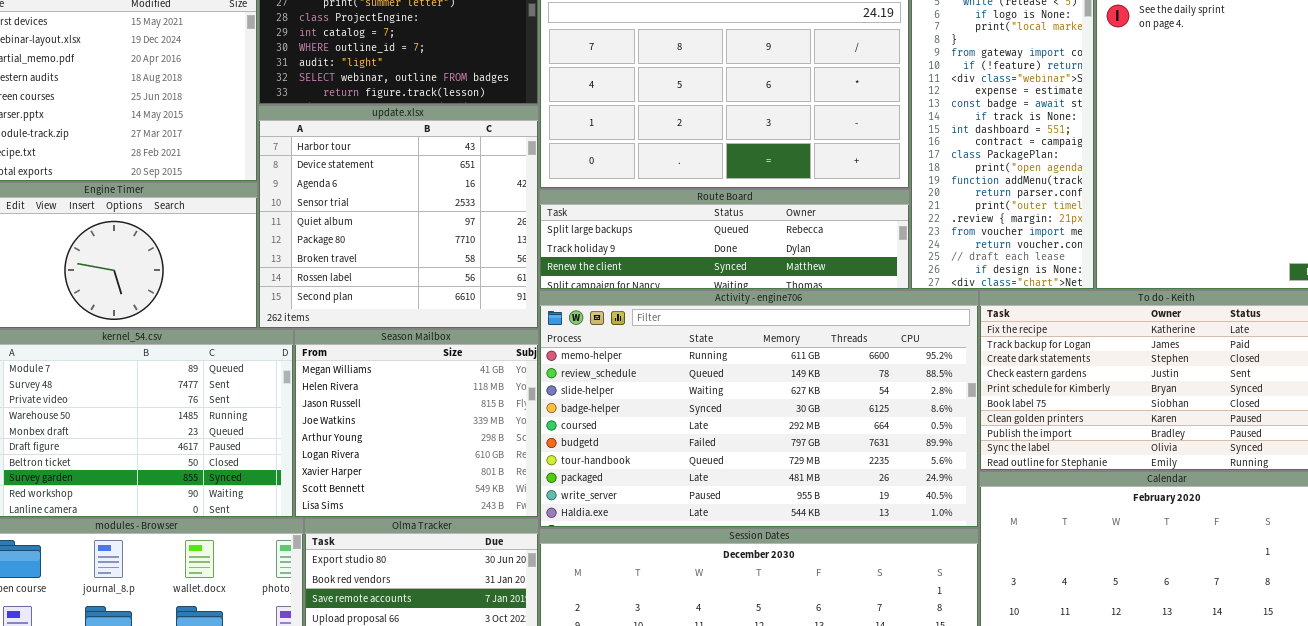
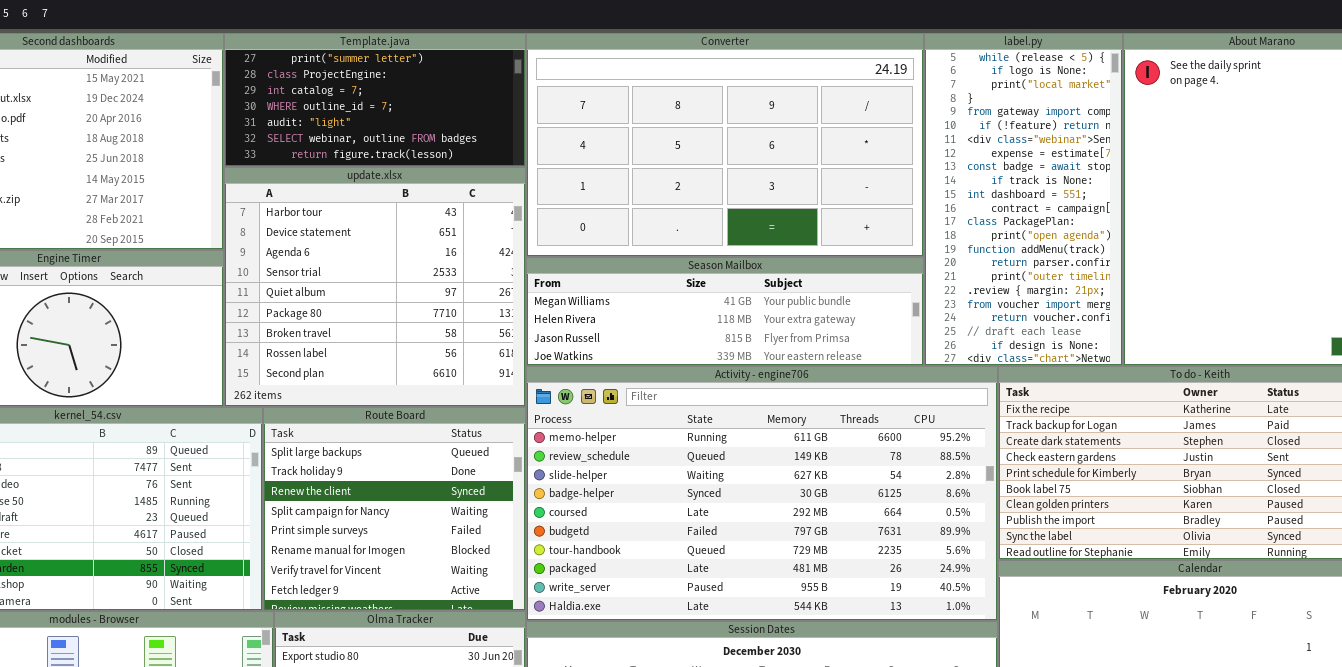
Route Board: [539,189,910,290] -> [263,407,526,611], moved, resized
Season Mailbox: [294,329,539,518] -> [526,257,924,366], moved, resized

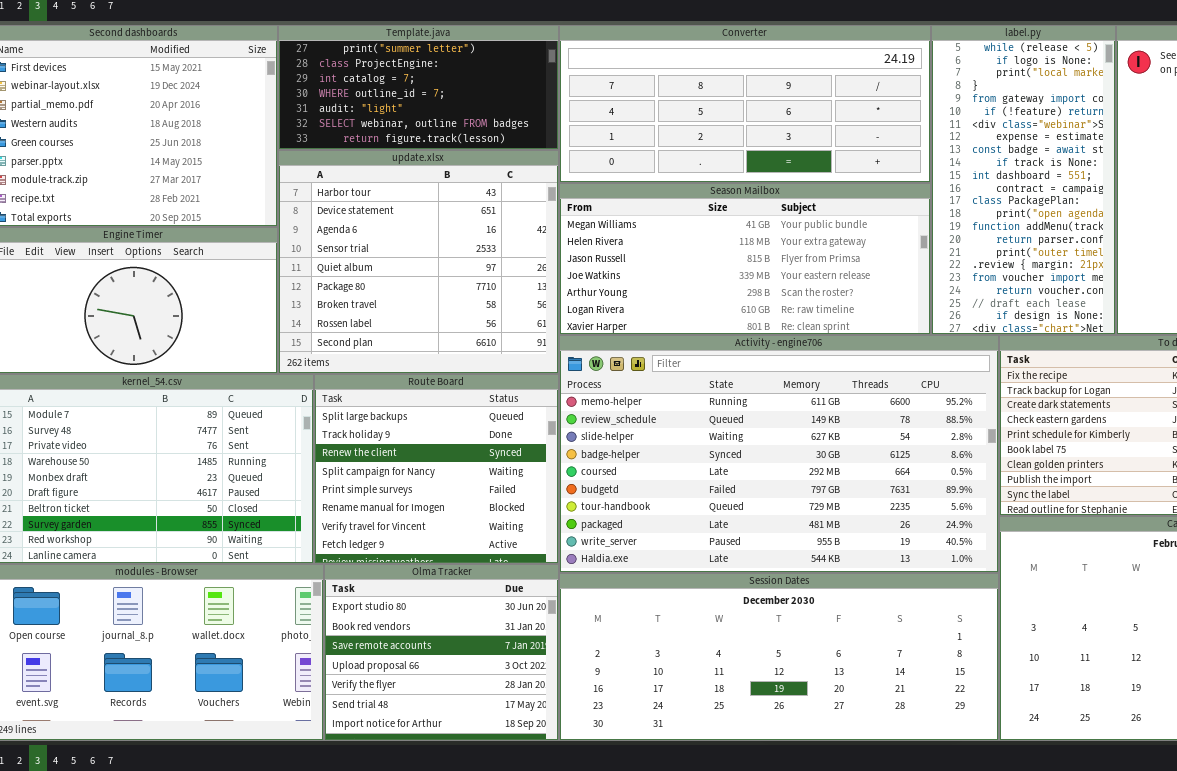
Converter: [526,33,924,257] -> [559,25,931,183], resized
Season Mailbox: [526,257,924,366] -> [559,183,931,335], resized

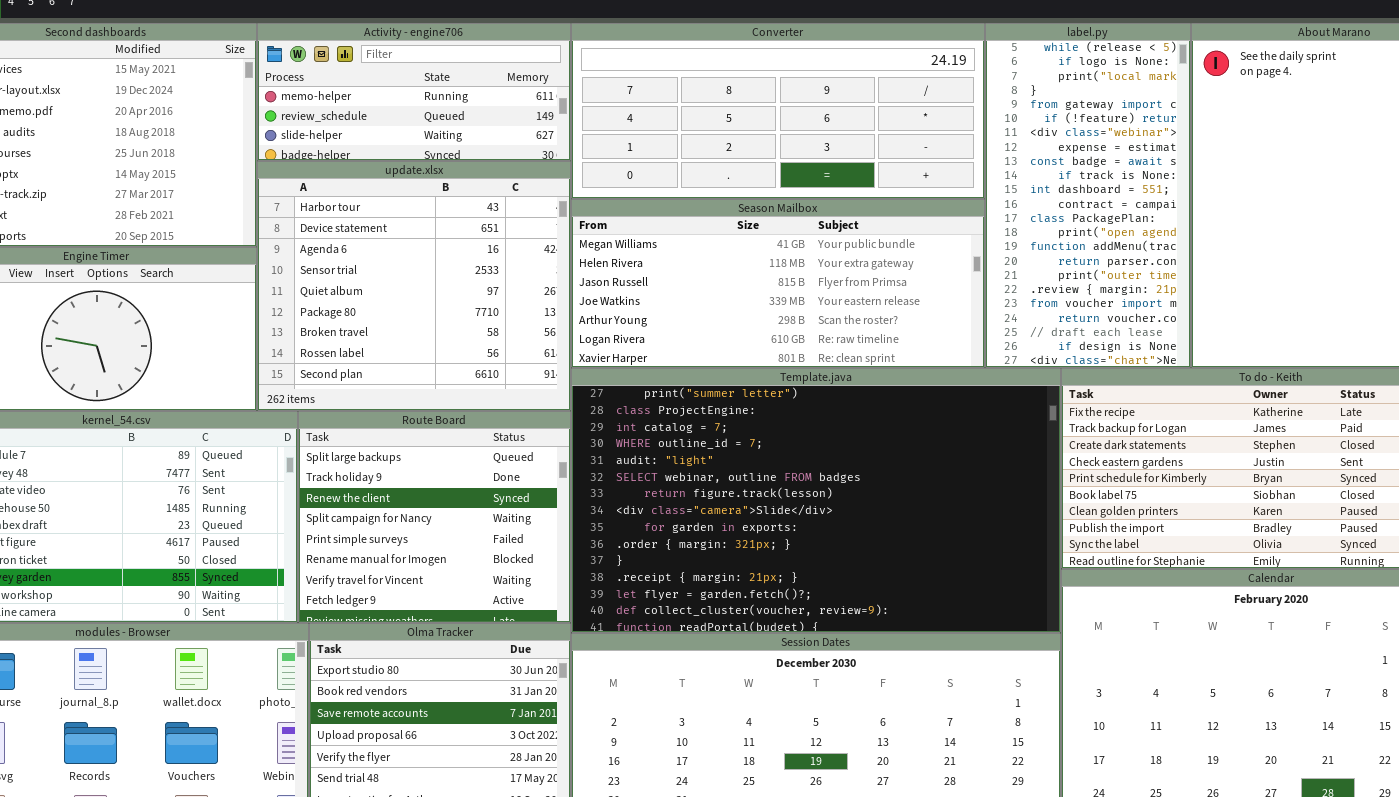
Template.java: [278,25,559,150] -> [571,368,1061,633], moved, resized
Activity - engine706: [559,335,999,573] -> [257,23,571,161], moved, resized

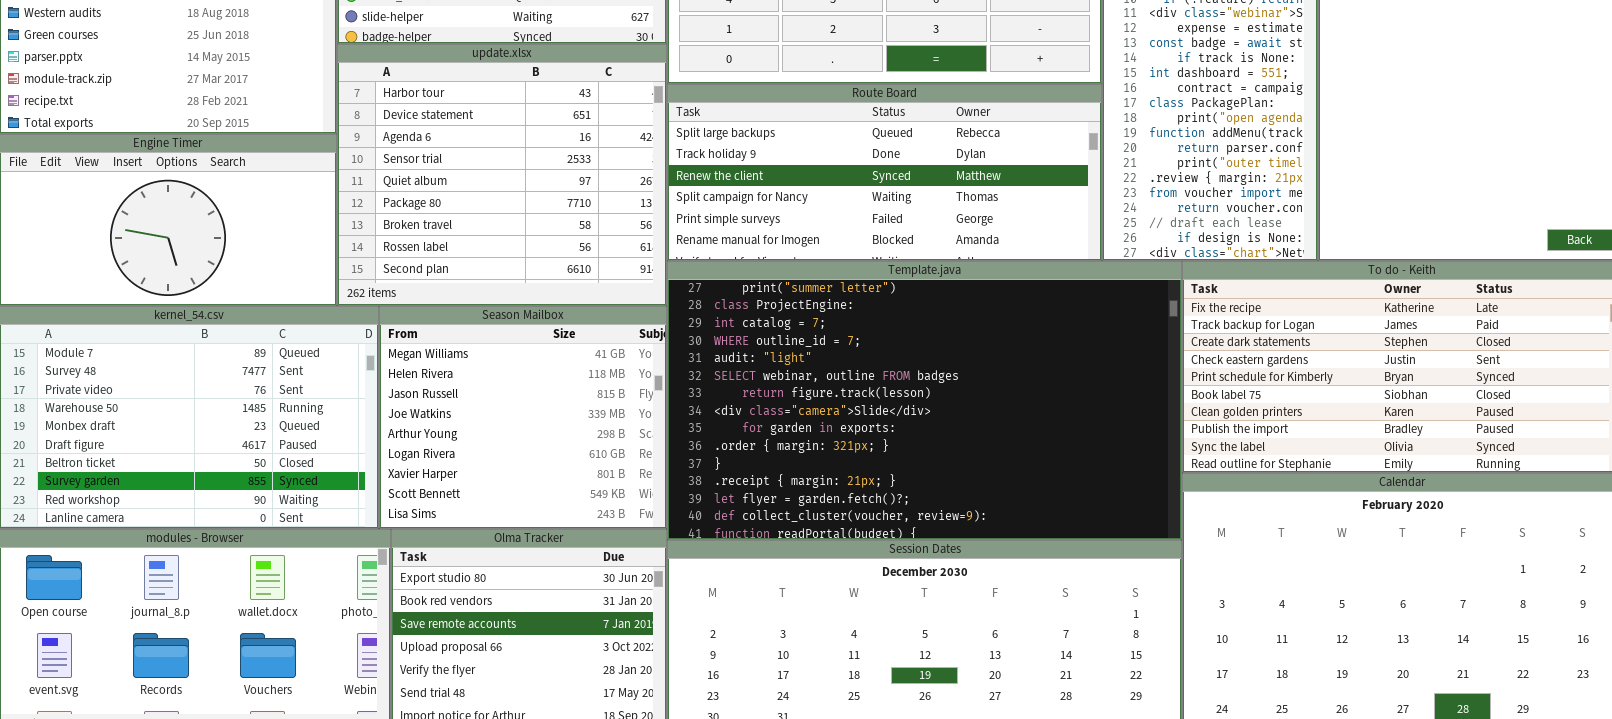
Season Mailbox: [571,199,985,368] -> [379,306,667,529], moved, resized
Route Board: [298,411,571,623] -> [667,84,1102,261], moved, resized

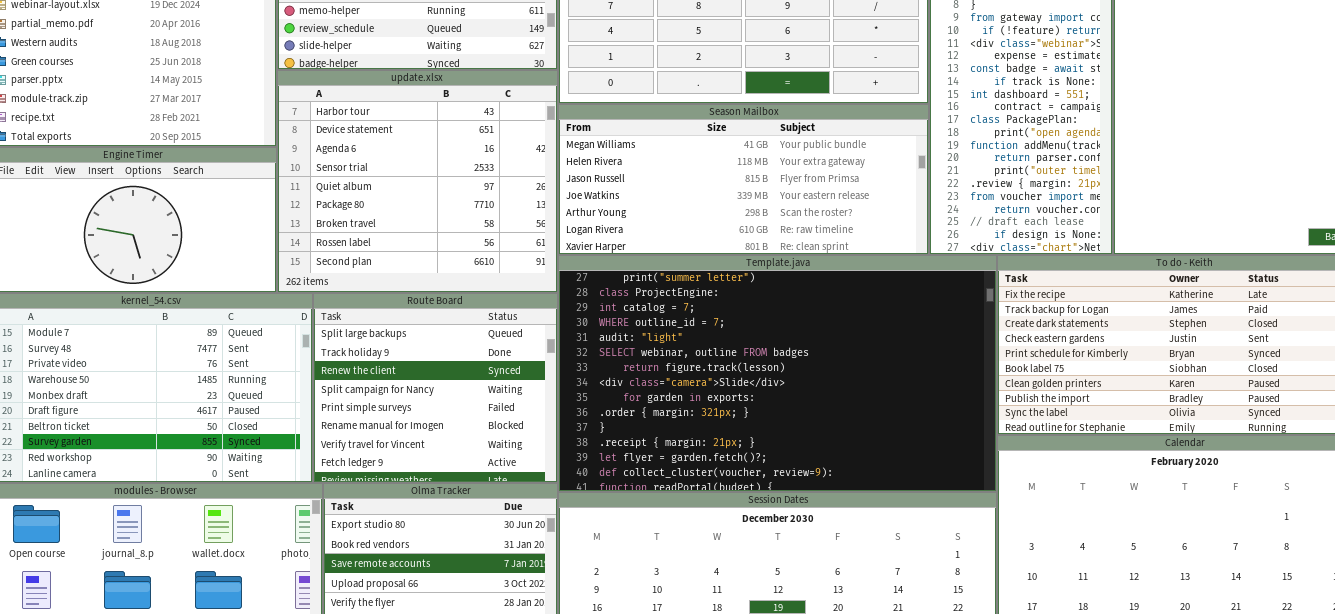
Route Board: [667,84,1102,261] -> [313,293,558,483], moved, resized
Season Mailbox: [379,306,667,529] -> [558,104,929,255], moved, resized

